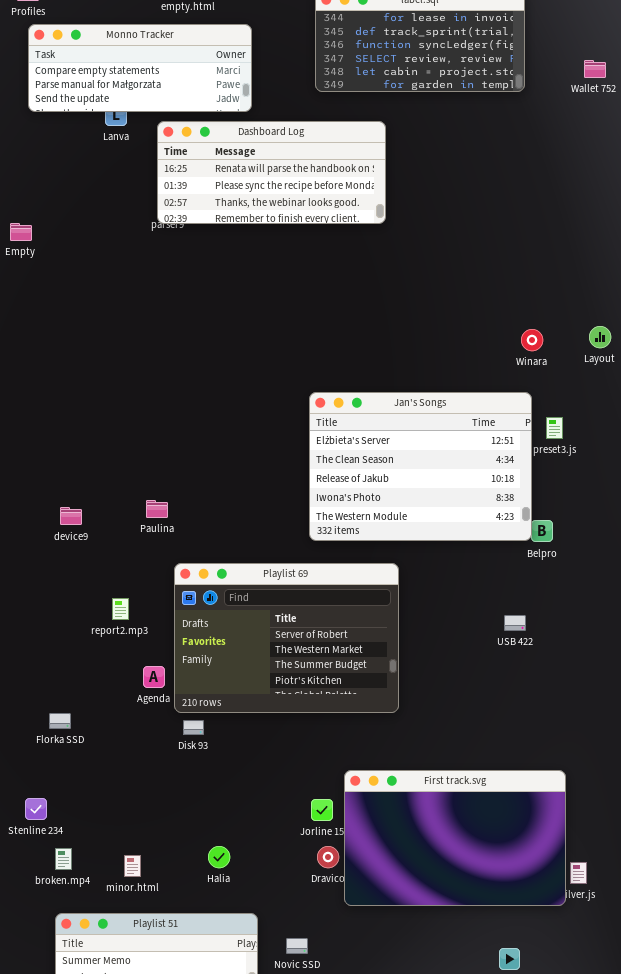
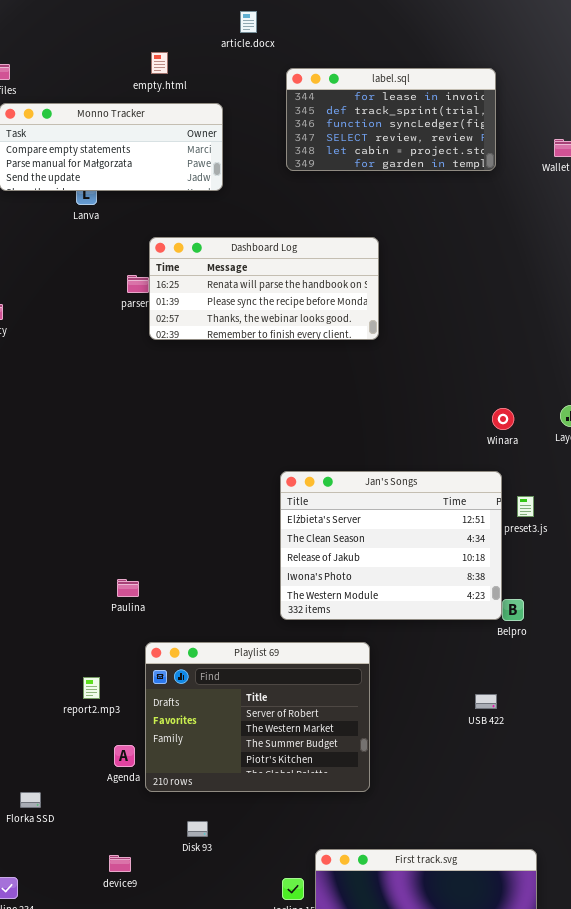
Dashboard Log: [157,121,386,224] -> [149,237,379,340], moved
device9: [60,507,82,525] -> [109,855,131,872], moved
Disk 93: [183,720,204,735] -> [187,821,208,837], moved

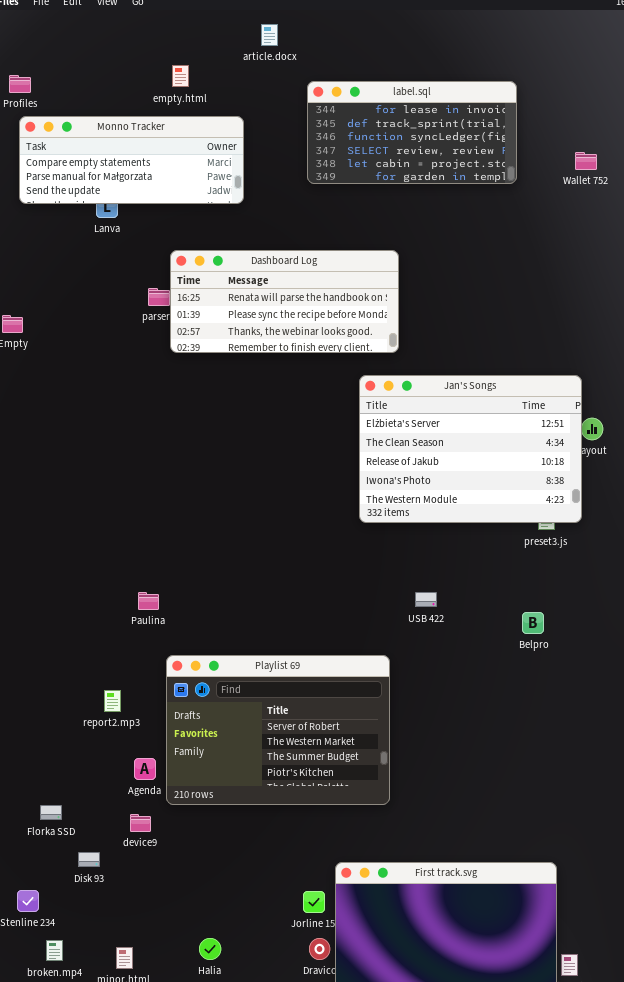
Jan's Songs: [280,471,502,620] -> [359,375,582,523], moved
USB 422: [475,694,497,709] -> [415,592,437,607], moved
Disk 93: [187,821,208,837] -> [78,852,100,867], moved
device9: [109,855,131,872] -> [130,814,151,832], moved

